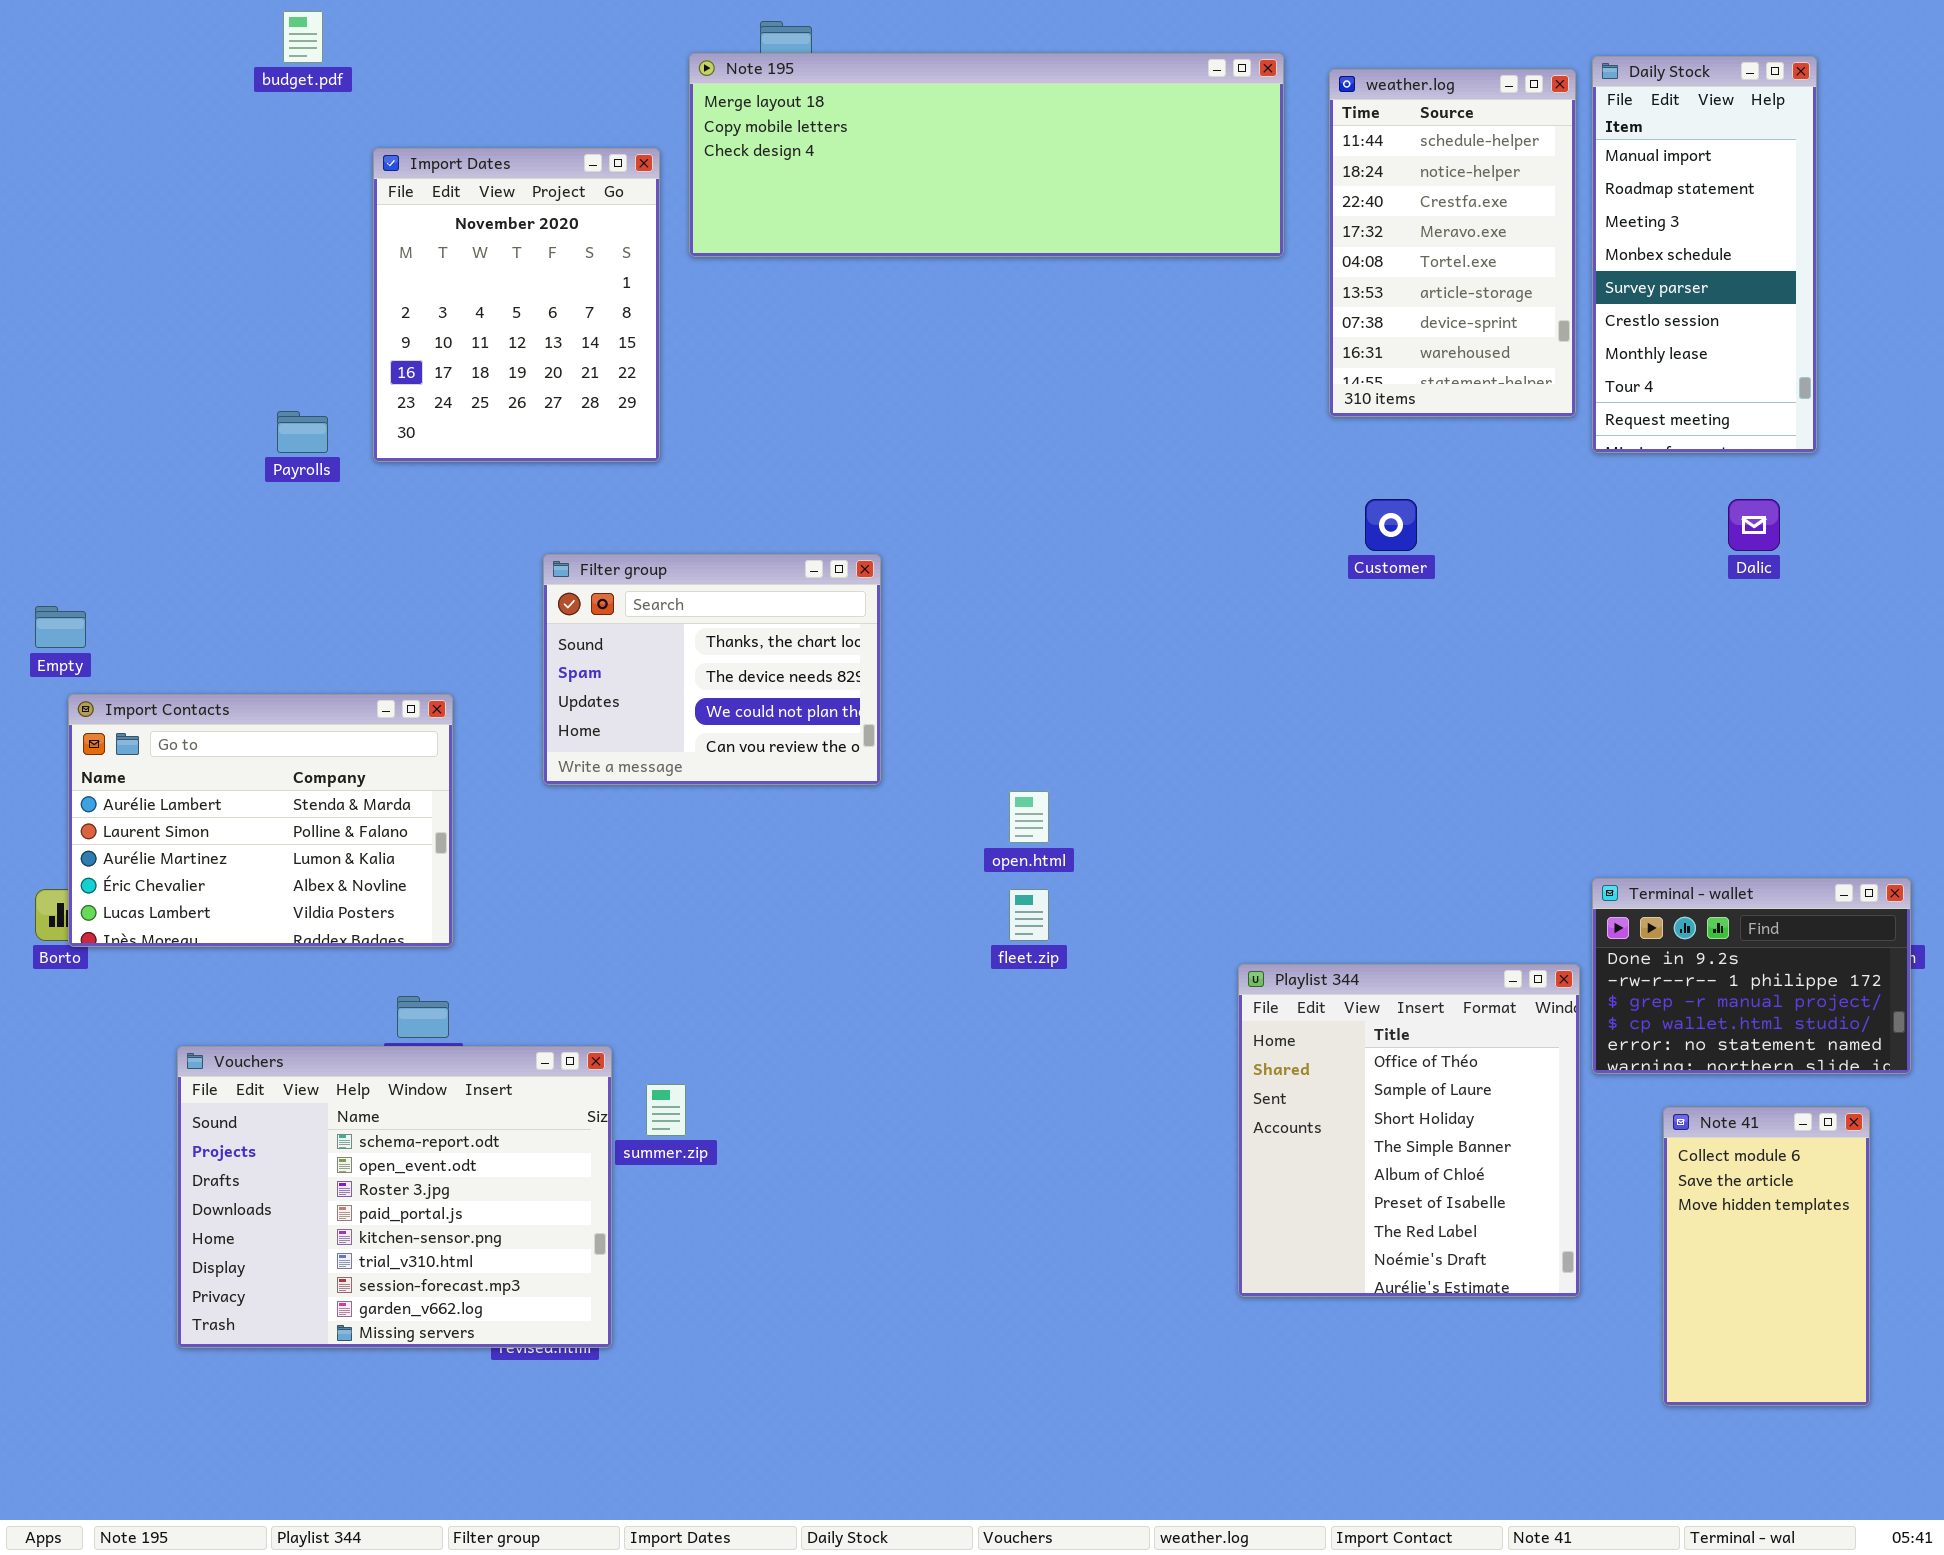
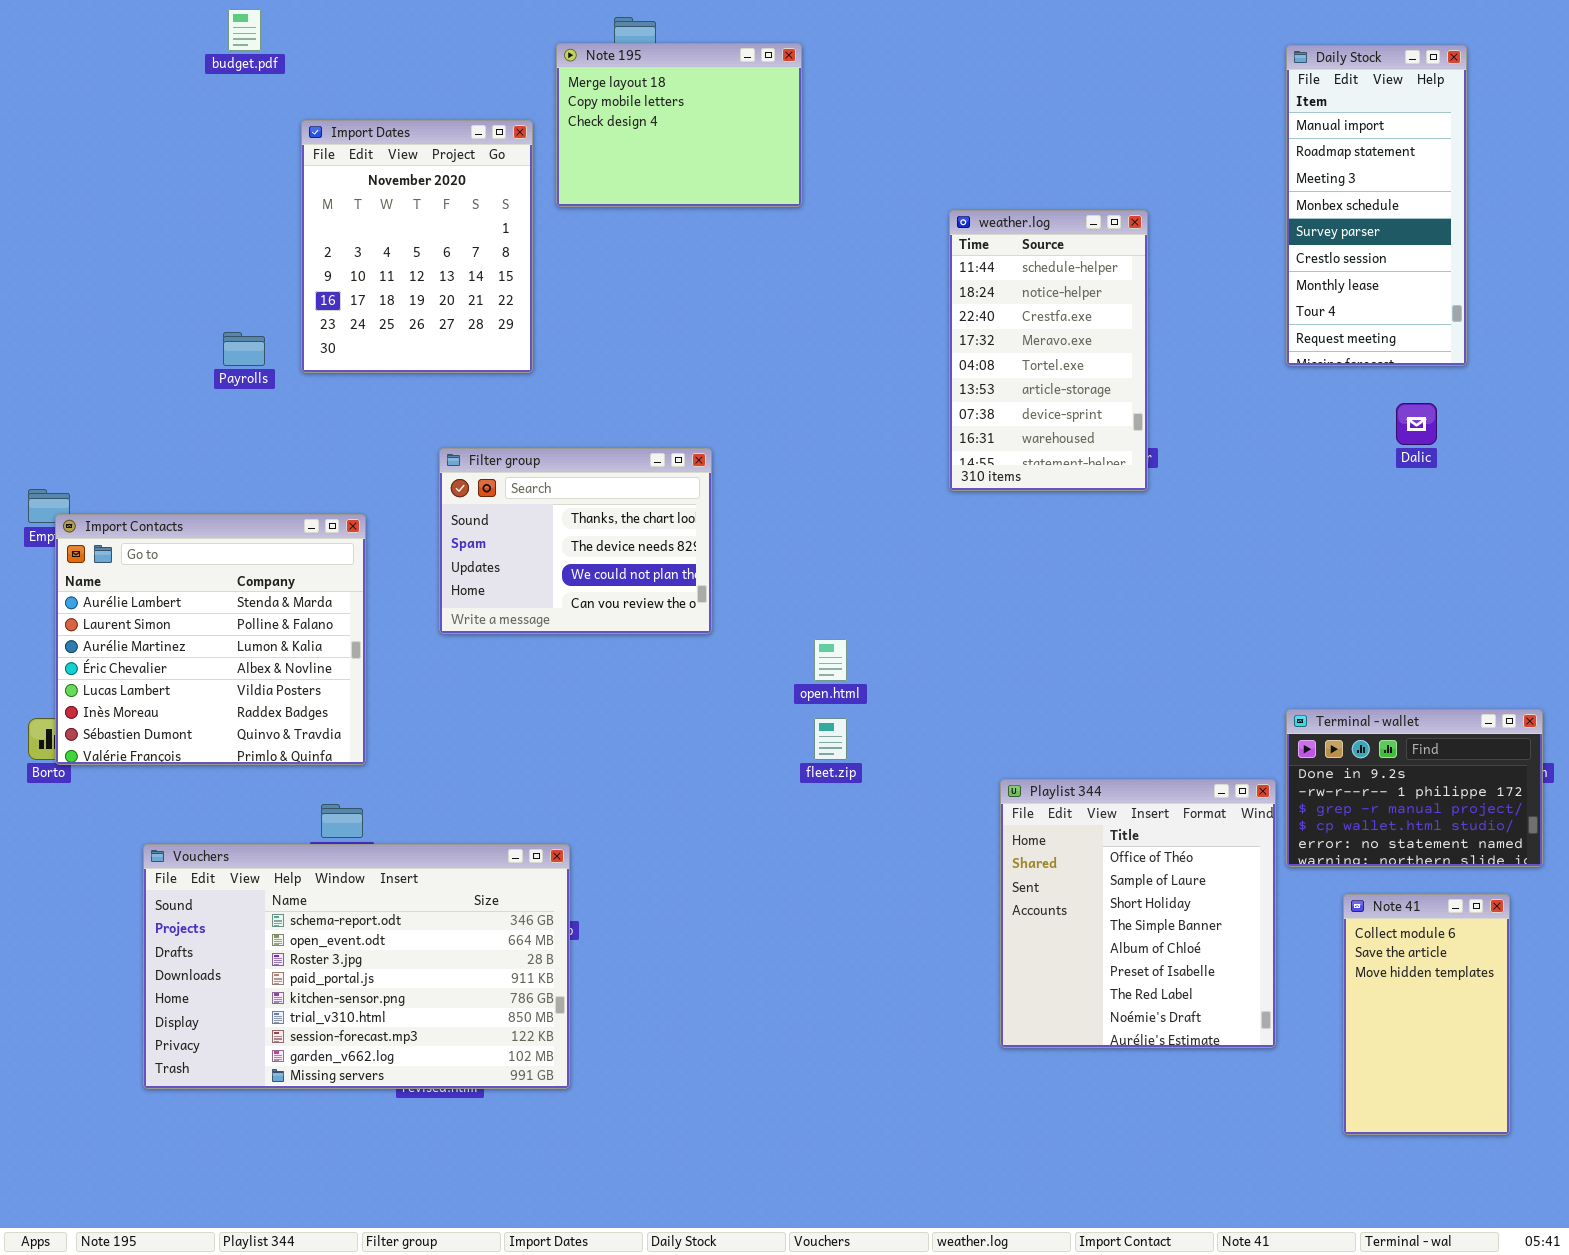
Note 195: [689,53,1284,257] -> [556,43,802,207], resized
weather.log: [1329,69,1576,417] -> [949,210,1148,491], moved
Import Contacts: [68,694,453,947] -> [55,514,366,765], resized
Vouchers: [177,1046,612,1348] -> [143,844,570,1089], resized

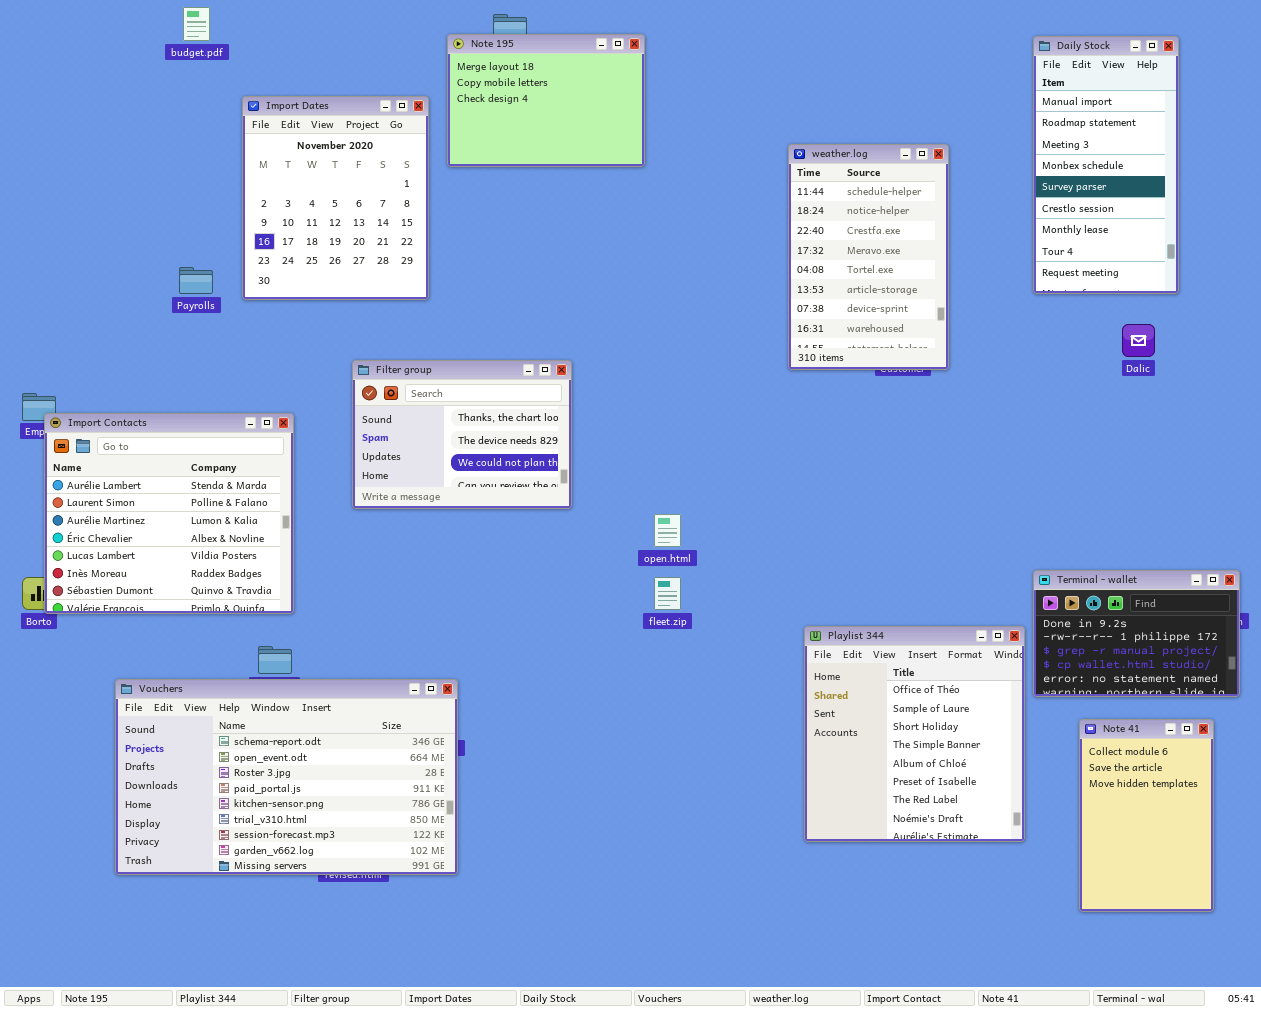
weather.log: [949,210,1148,491] -> [788,144,949,370], moved

